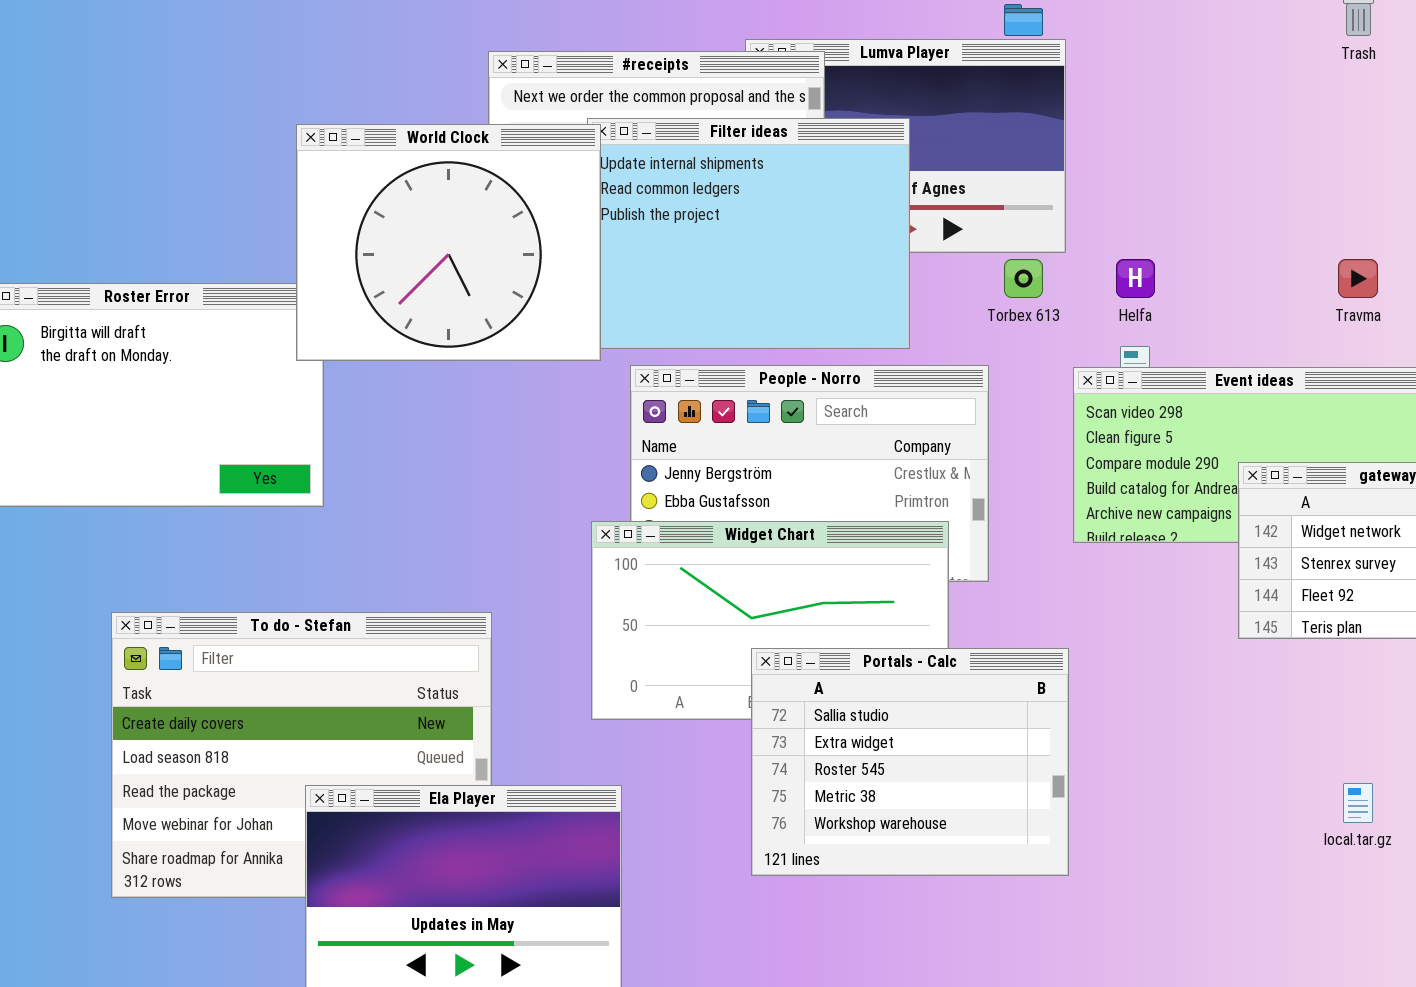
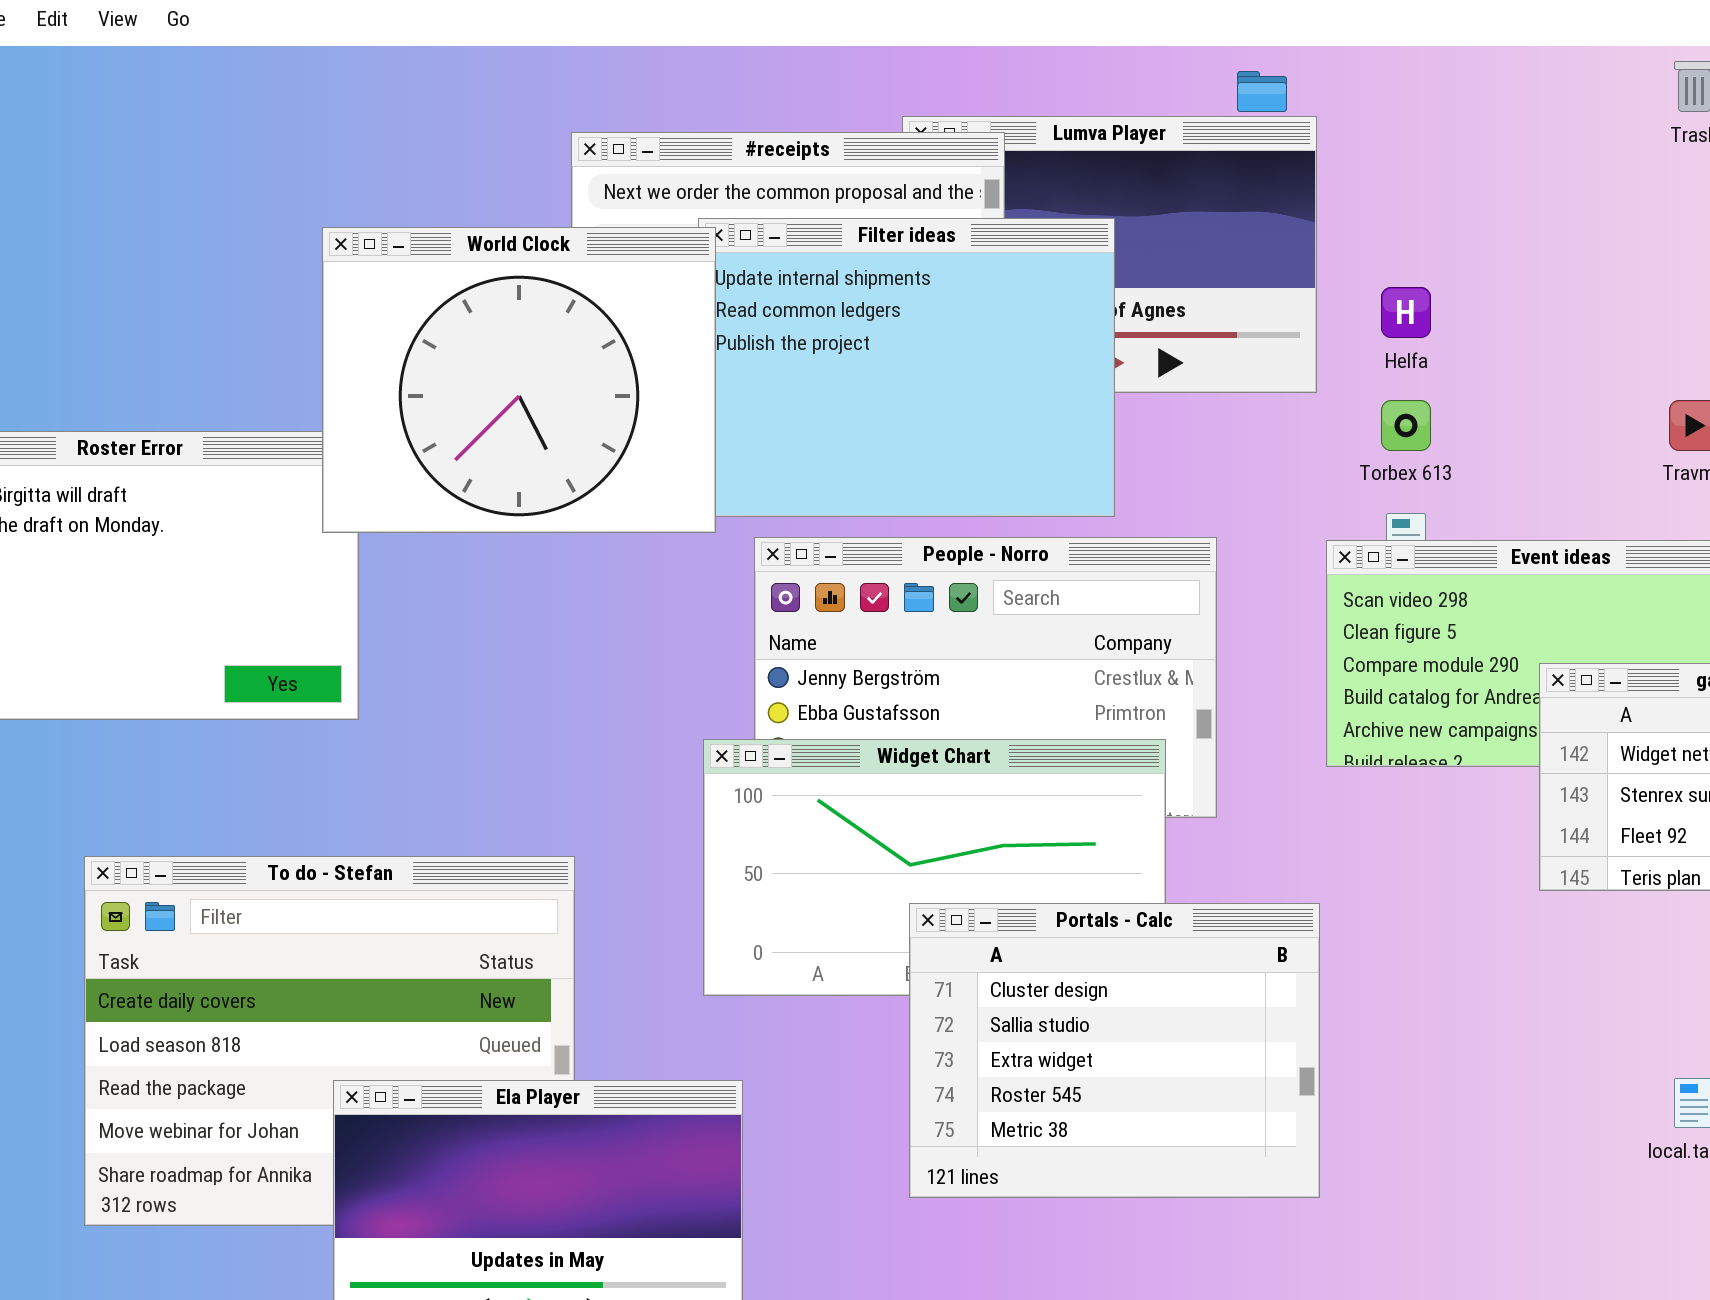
Torbex 613: [1004,259,1043,298] -> [1381,400,1431,451], moved
Helfa: [1116,259,1155,298] -> [1381,287,1431,338], moved
Portals - Calc: [751,648,1069,876] -> [909,903,1320,1198], scrolled up 1 row

